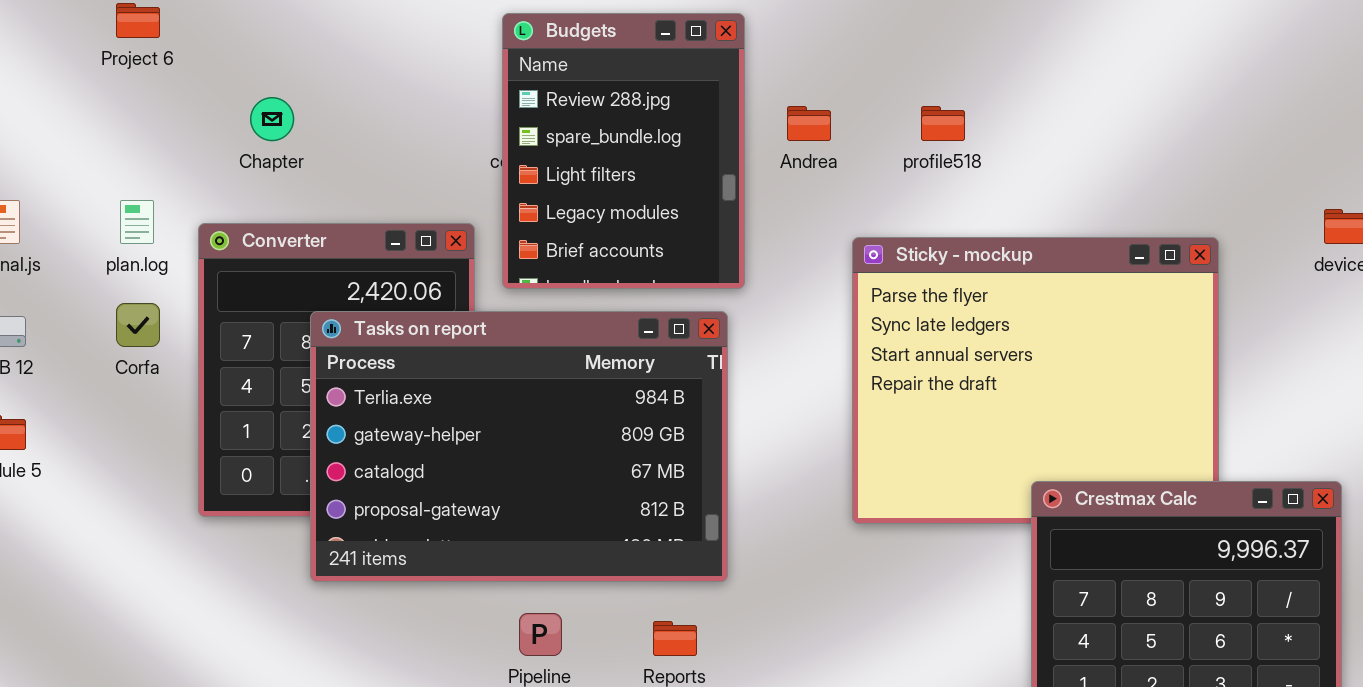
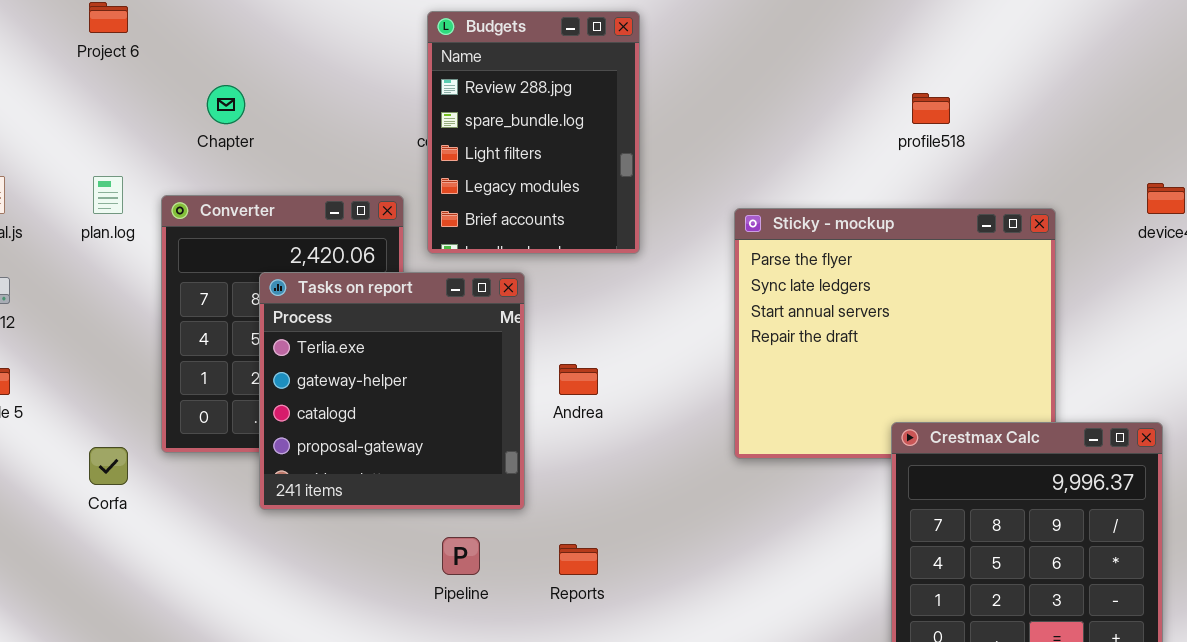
Andrea: [787,106,831,141] -> [559,364,598,395], moved
profile518: [921,106,965,141] -> [912,93,950,124], moved
Corfa: [116,303,160,347] -> [89,447,128,485], moved
Tasks on report: [310,311,728,582] -> [259,272,525,510], resized

